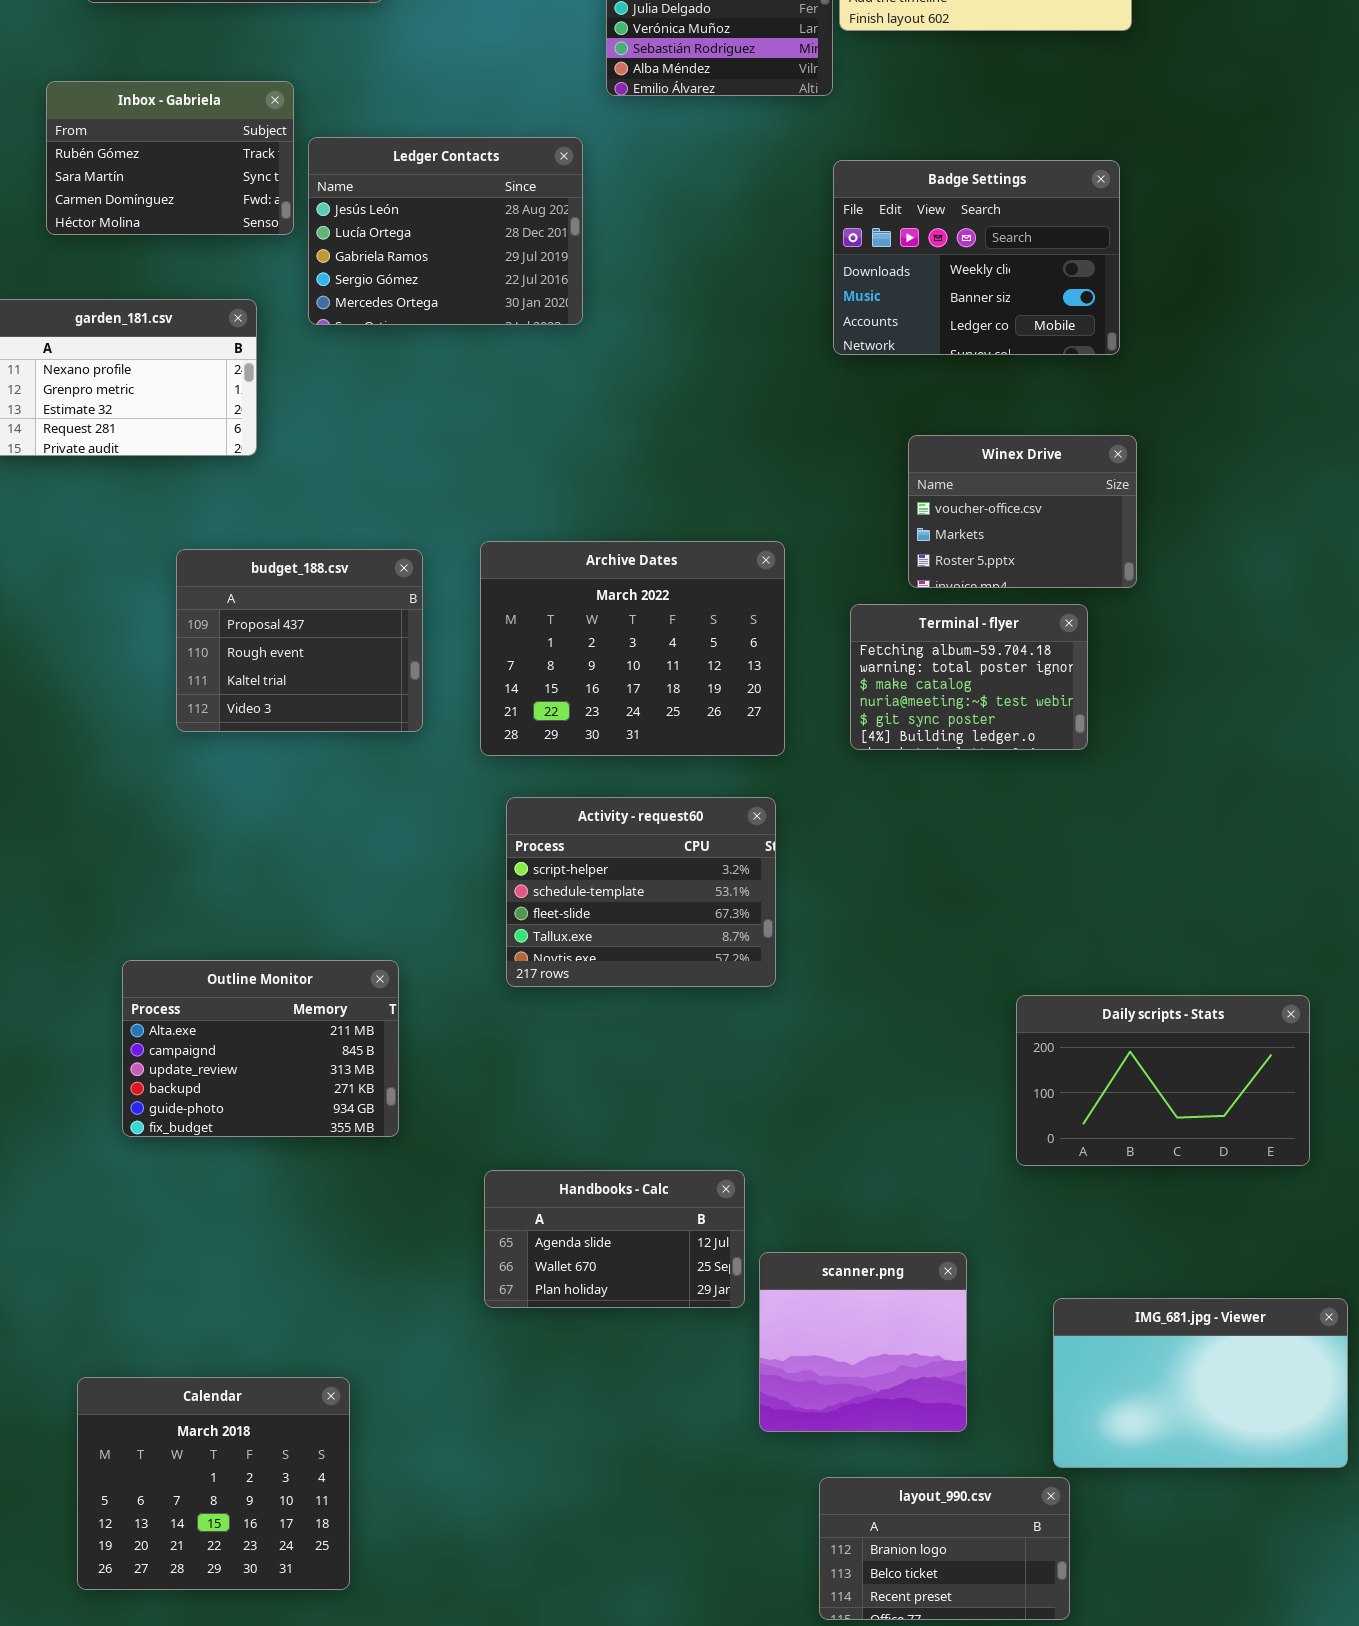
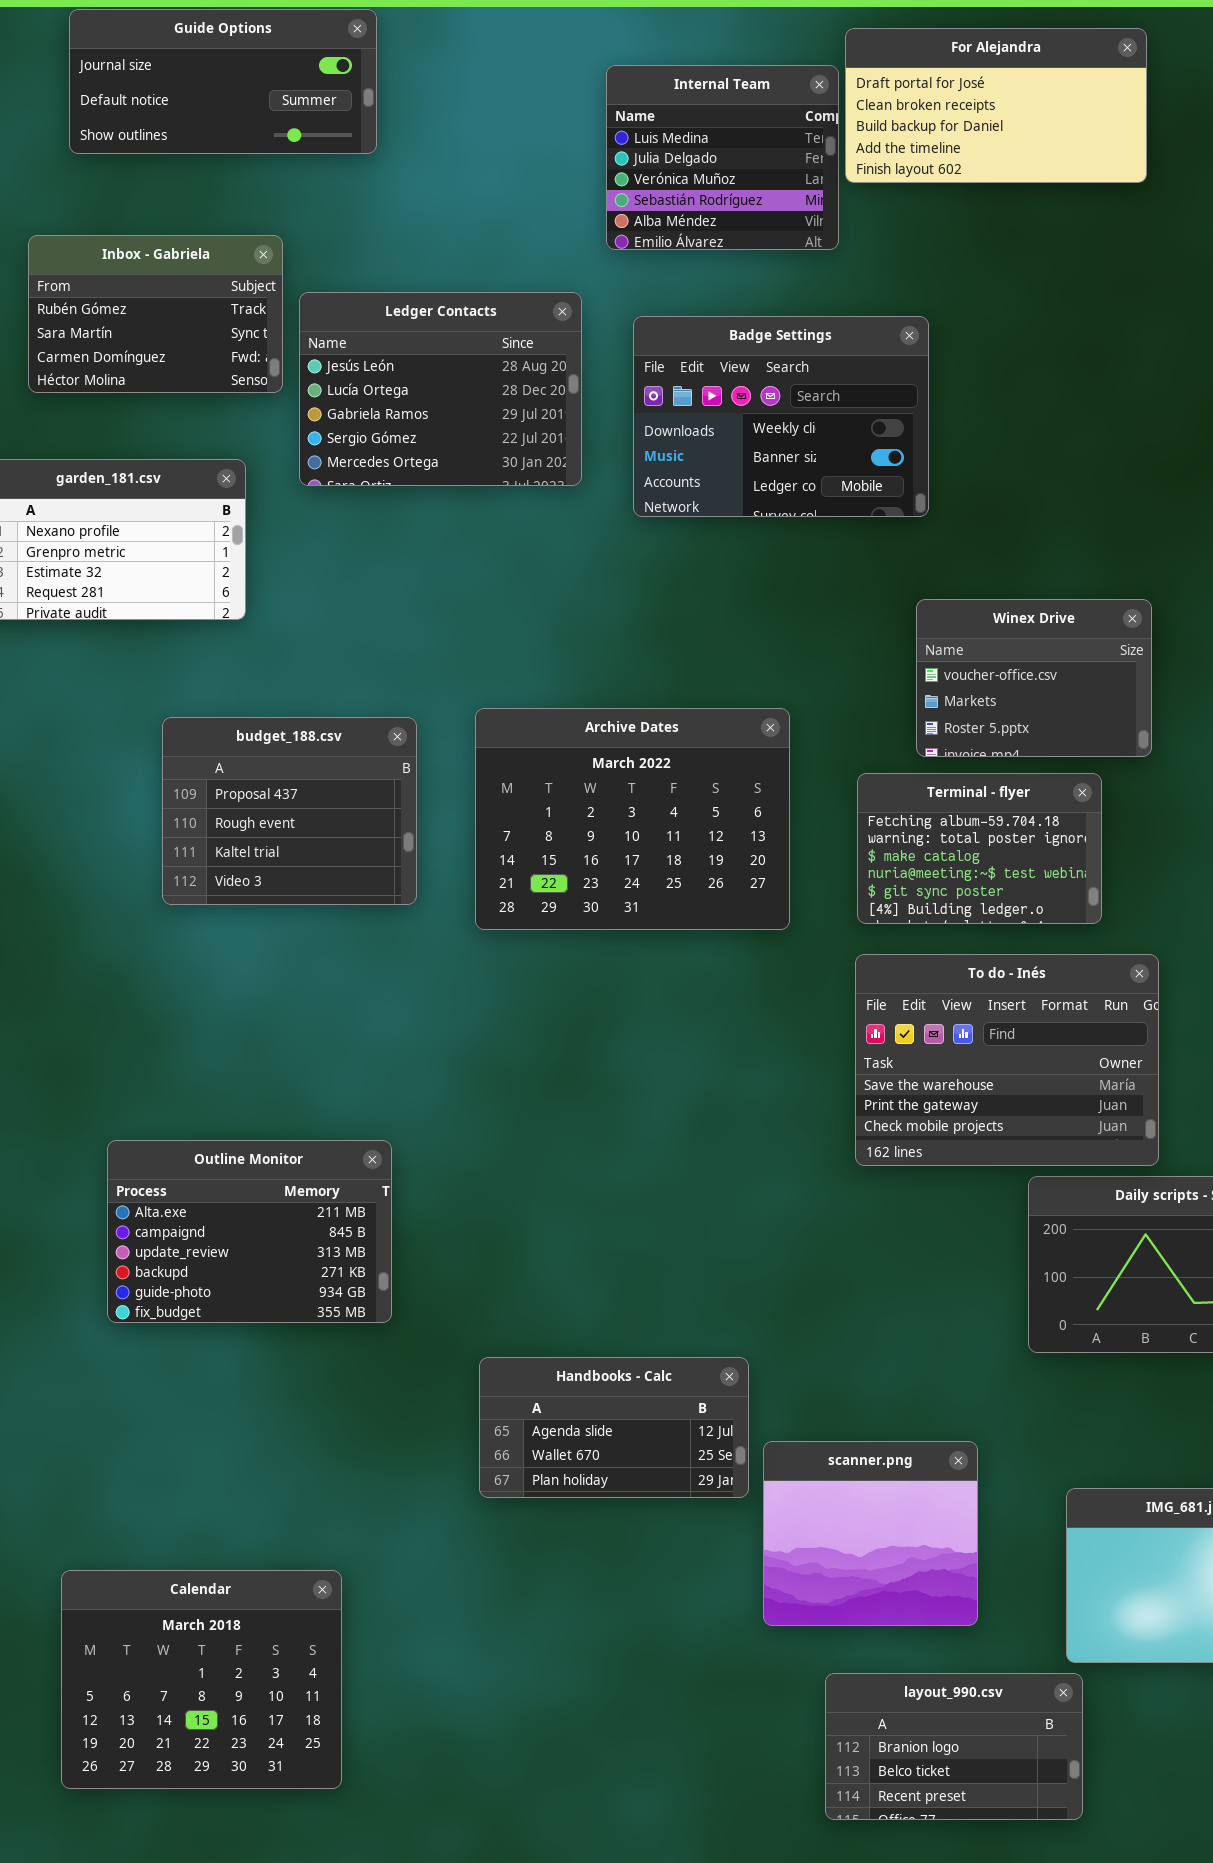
Badge Settings: [833,160,1120,355] -> [633,316,929,517], moved
To do - Inés: none -> [855,954,1159,1166], opened
Activity - request60: [506,797,776,987] -> none, closed

